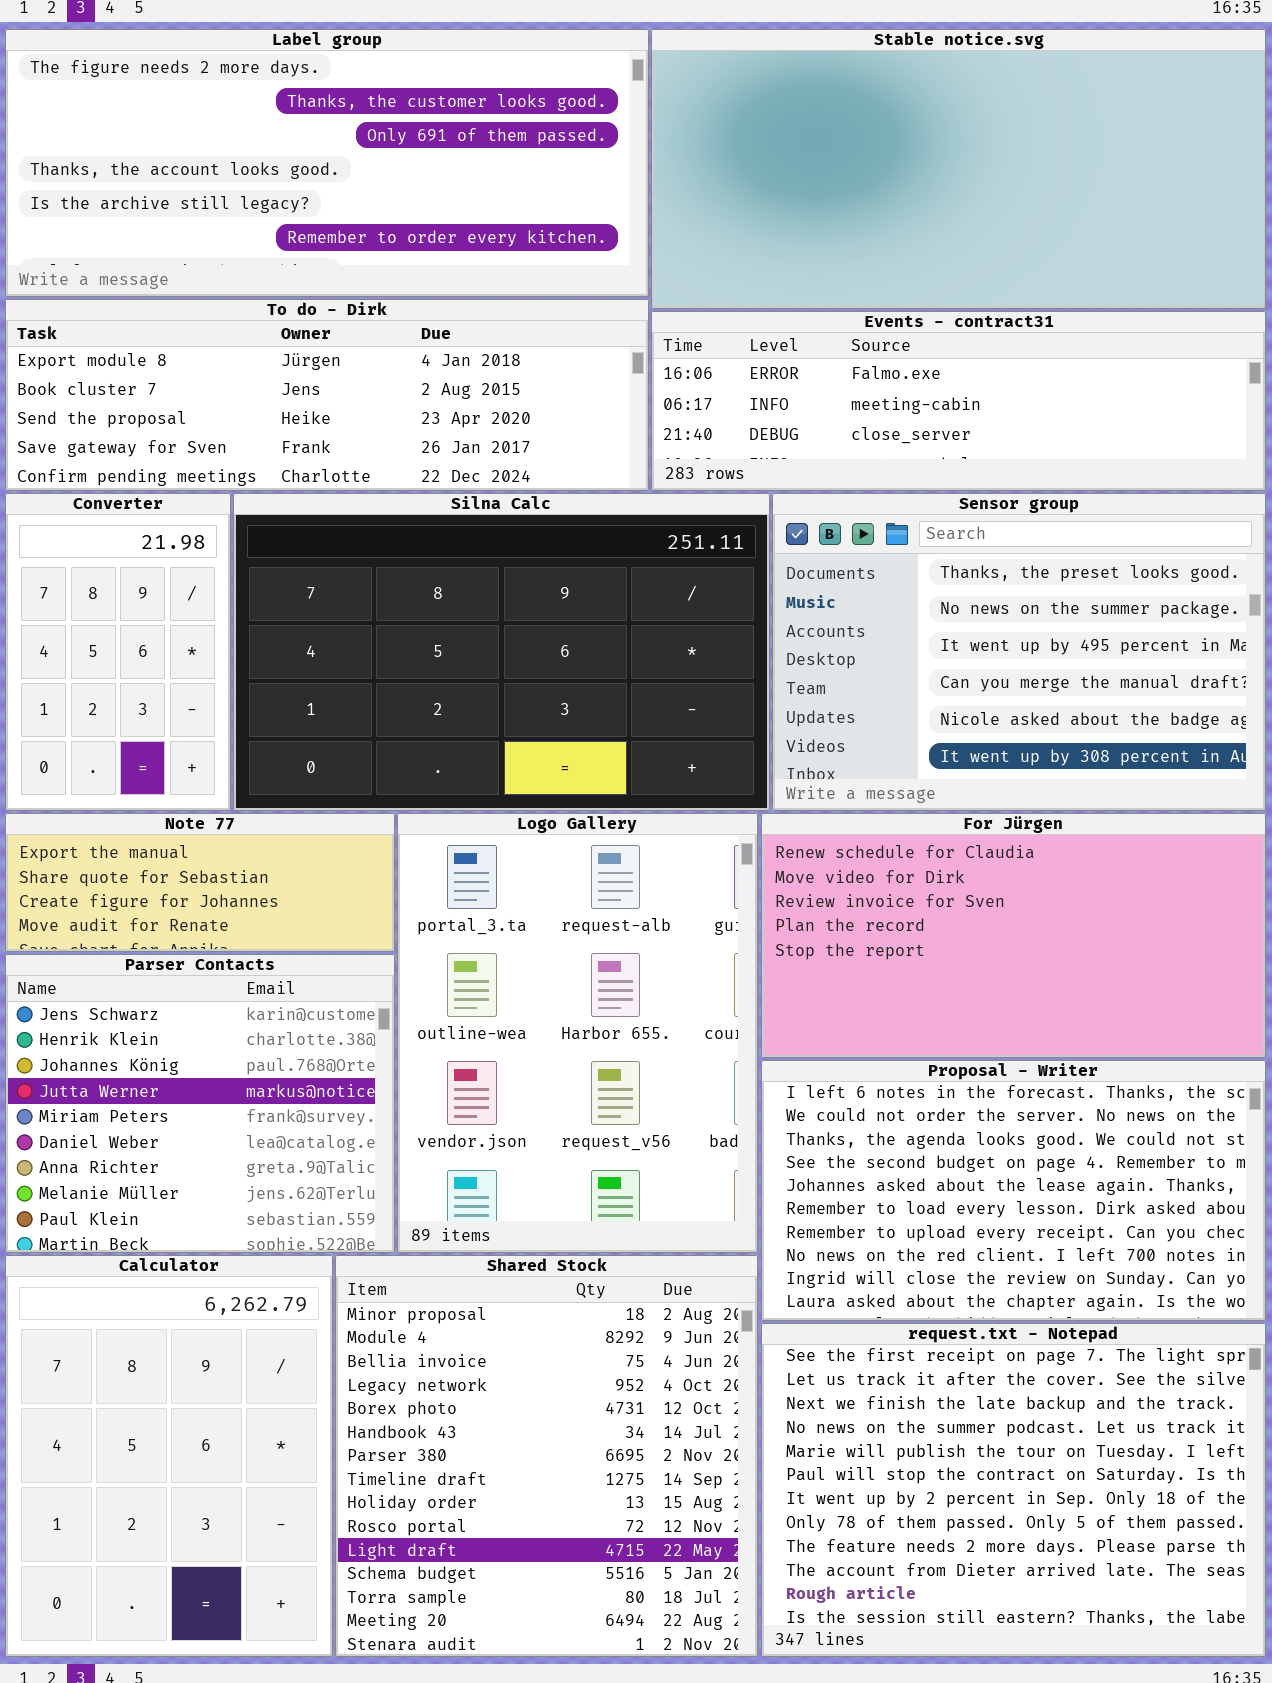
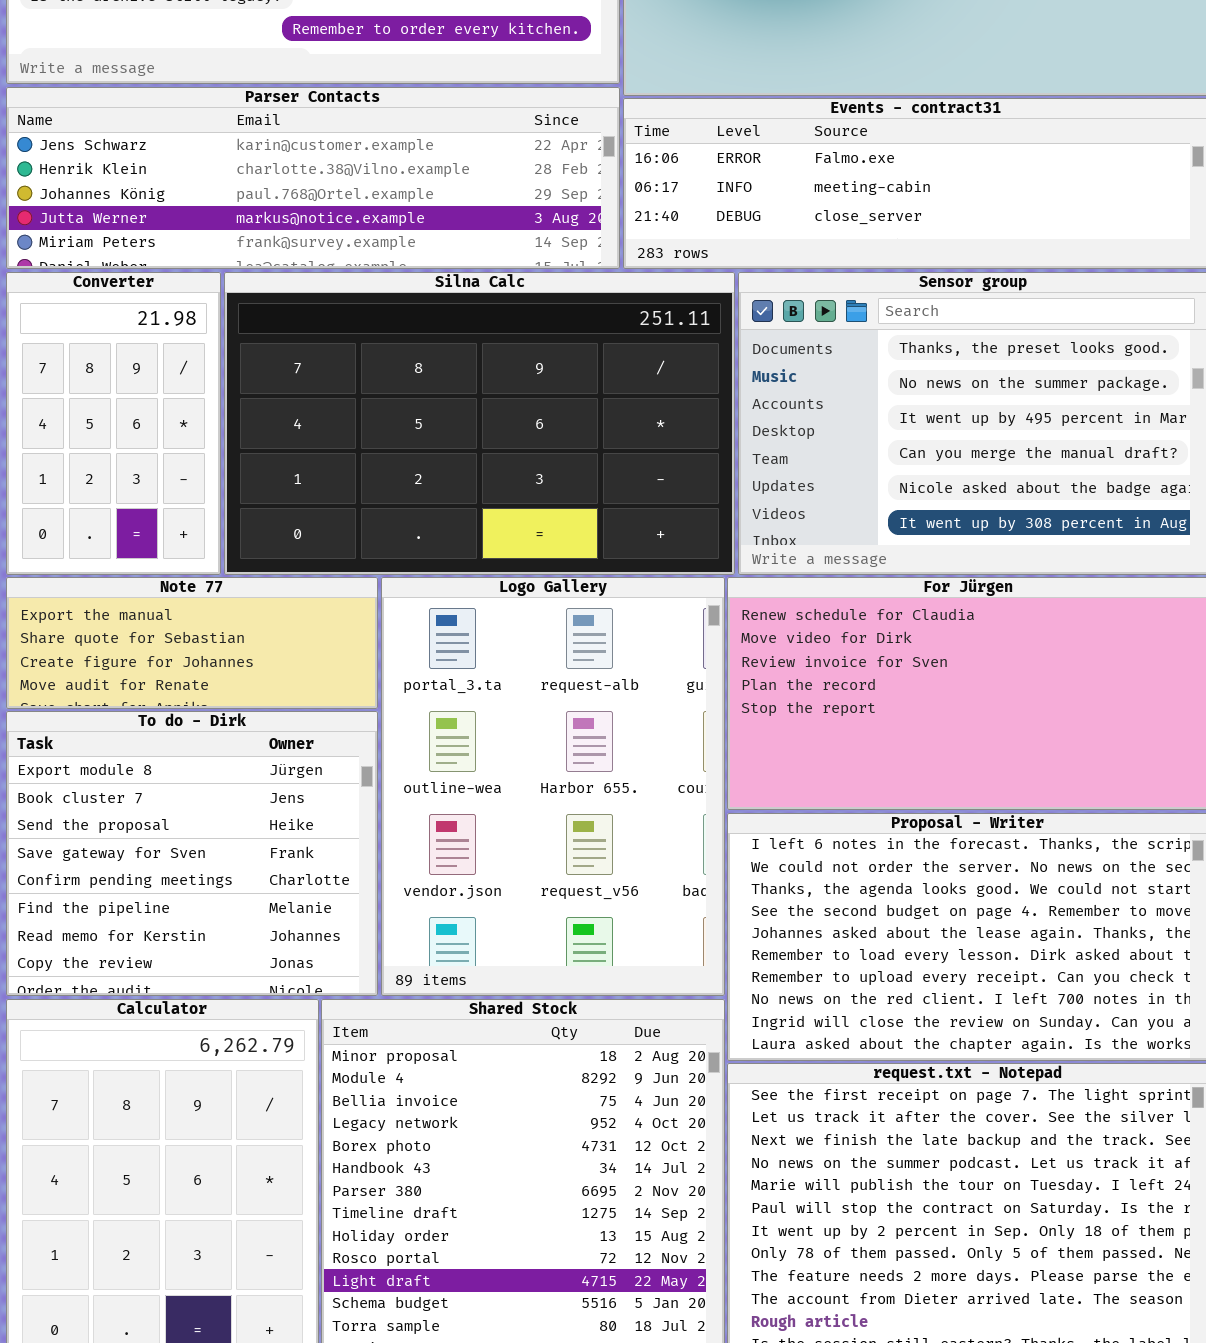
To do - Dirk: [5,299,649,491] -> [6,711,378,996], moved, resized
Parser Contacts: [5,954,395,1253] -> [6,87,620,269], moved, resized

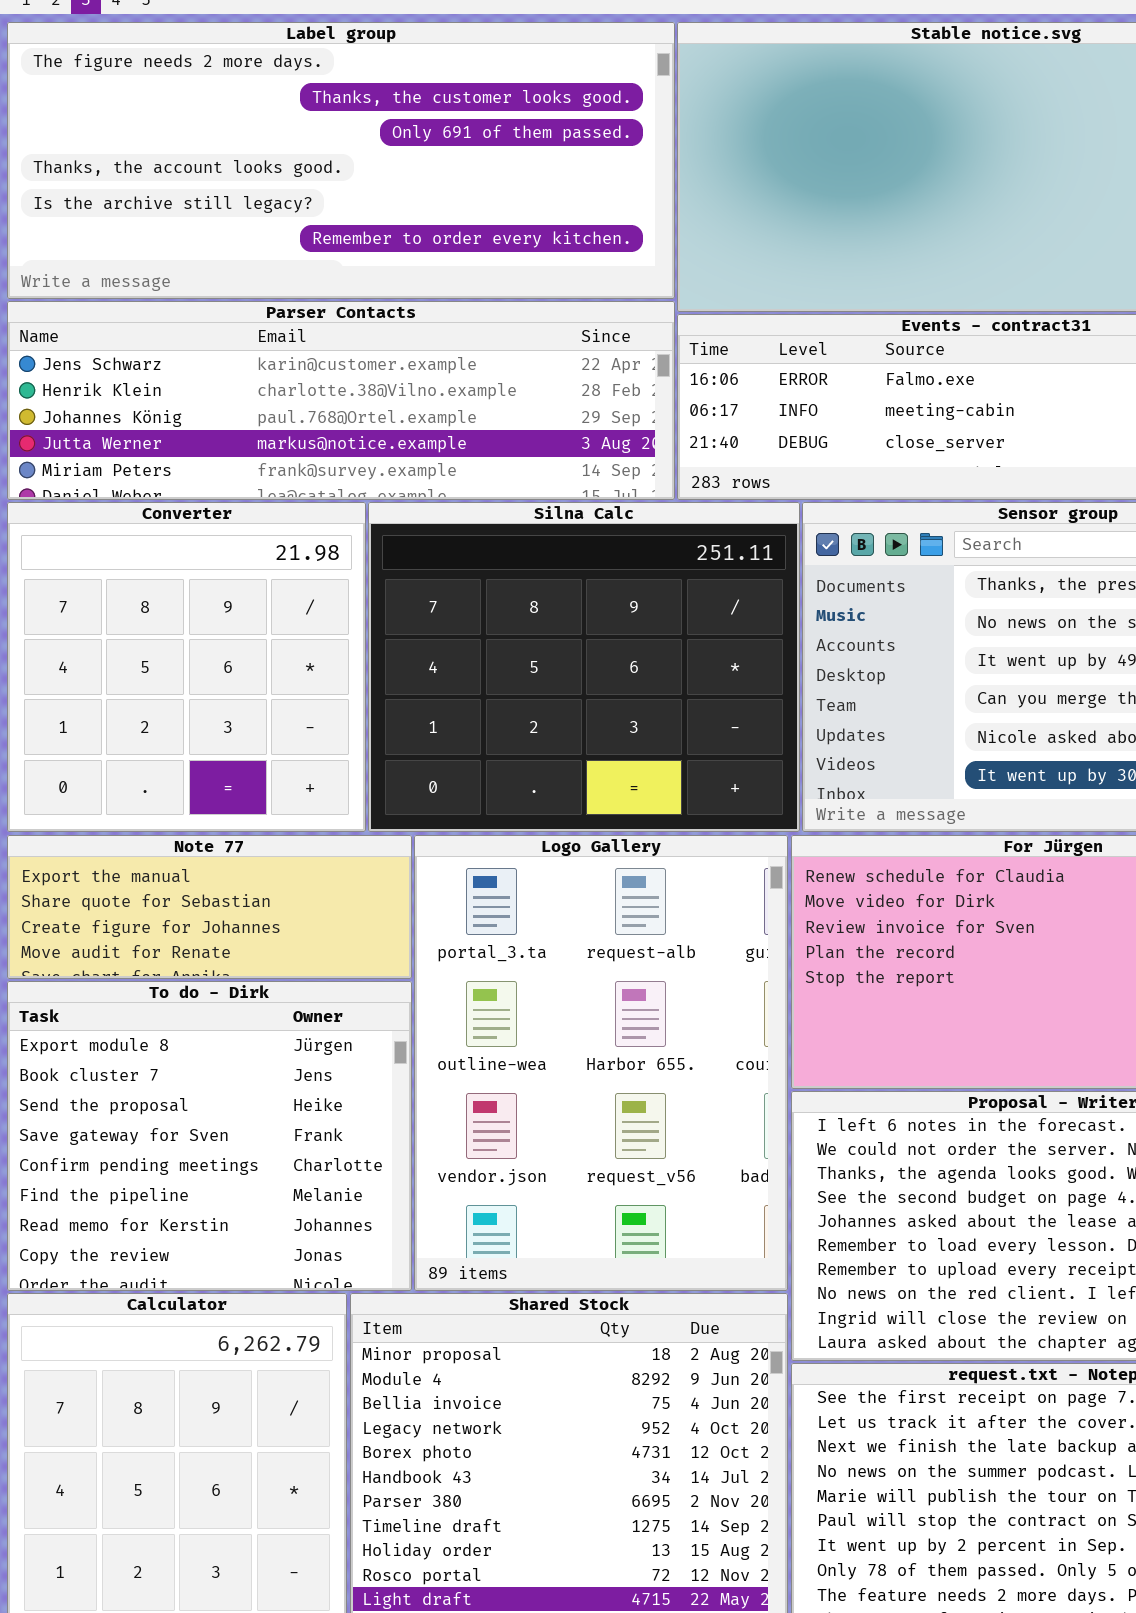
Converter: [6,272,221,575] -> [7,502,366,832], resized
Silna Calc: [224,272,735,575] -> [368,502,800,832], resized

